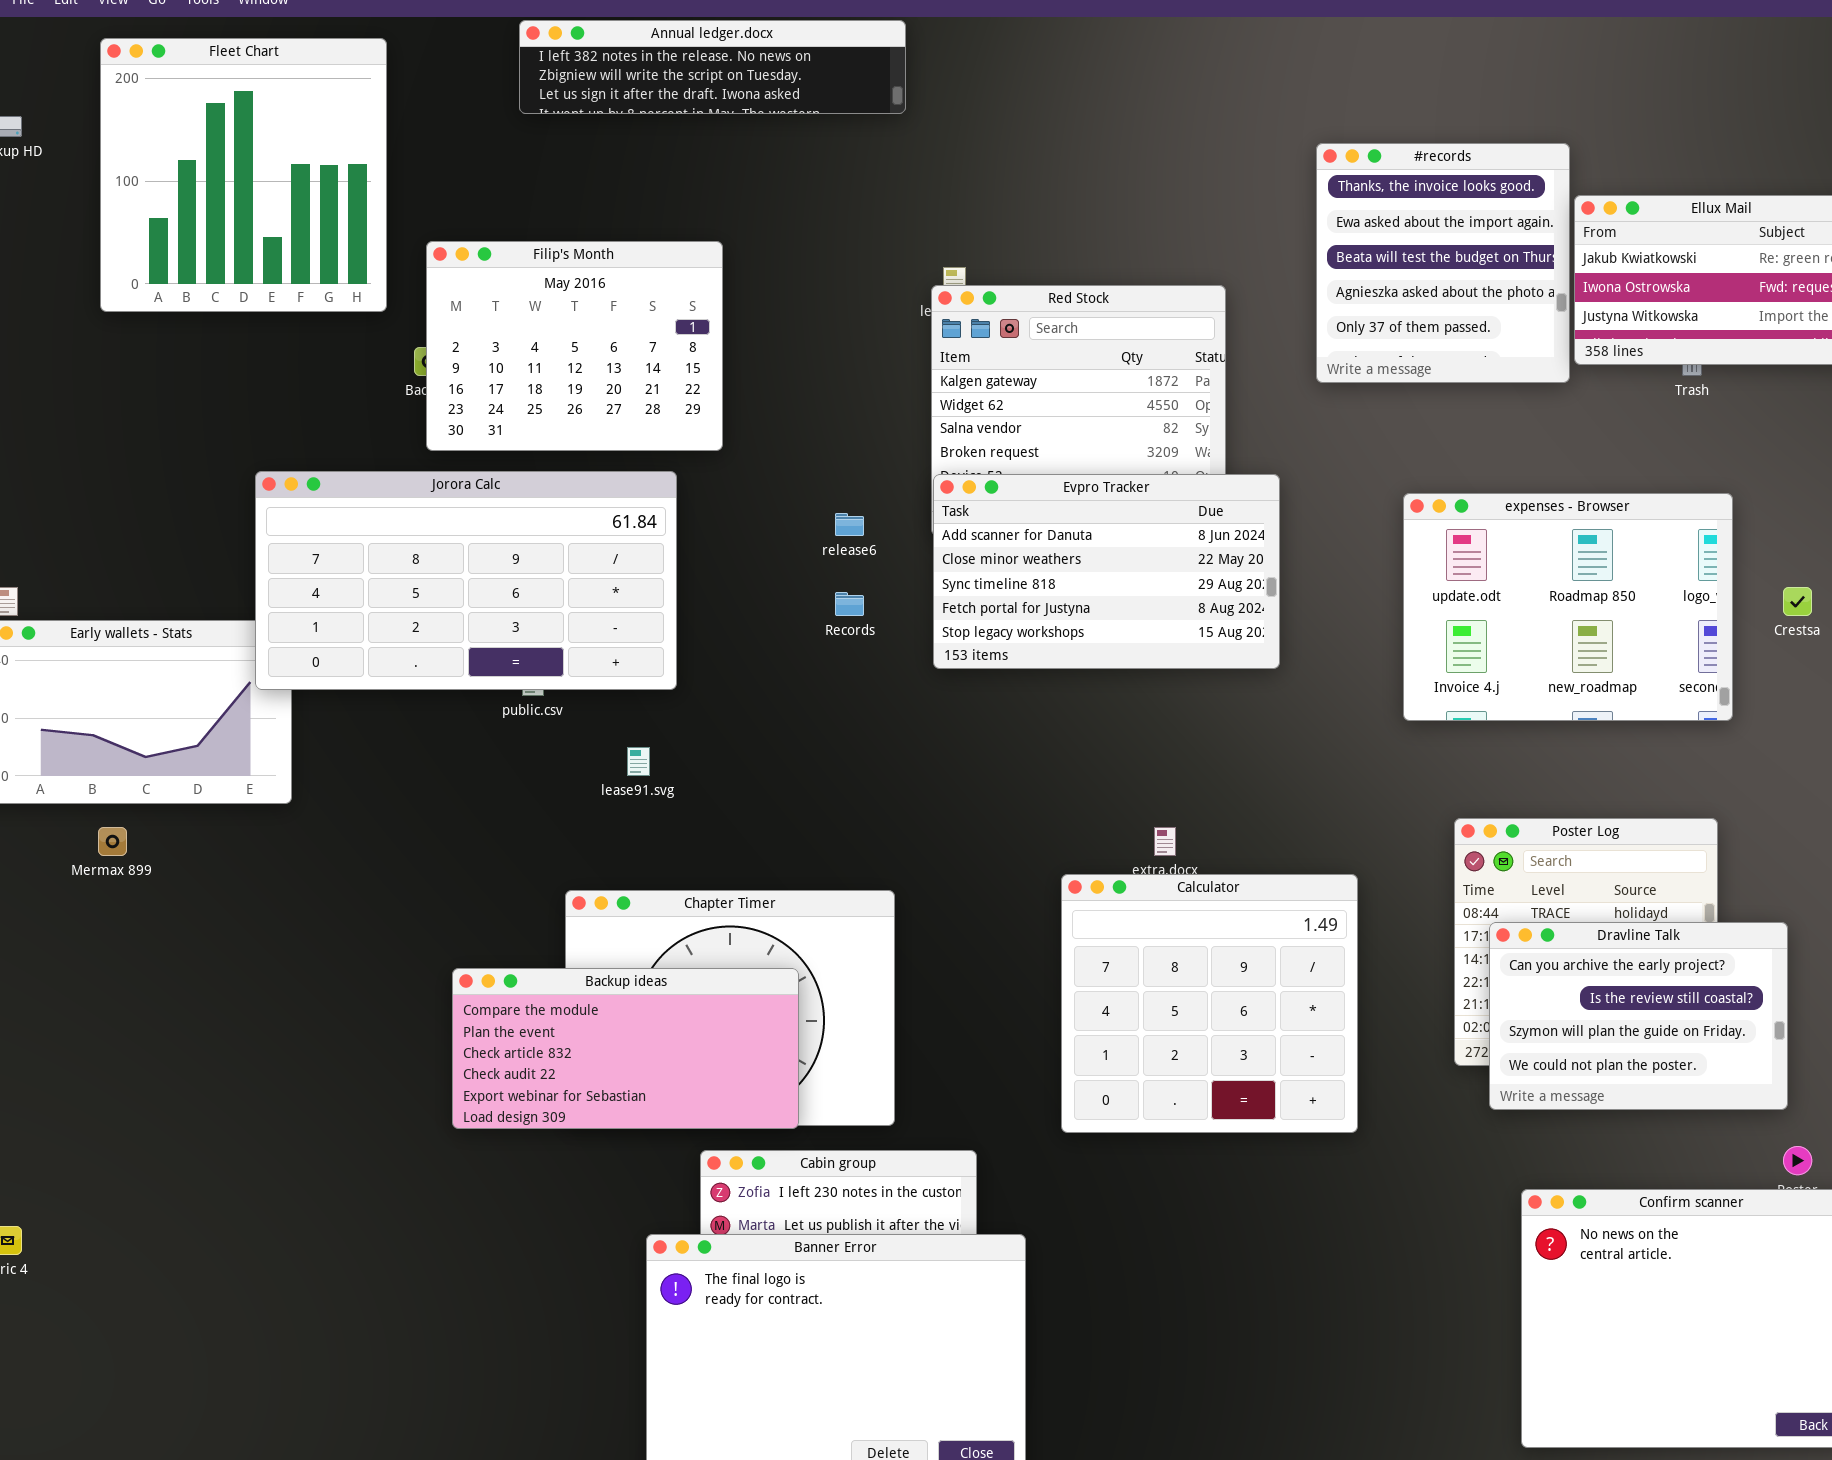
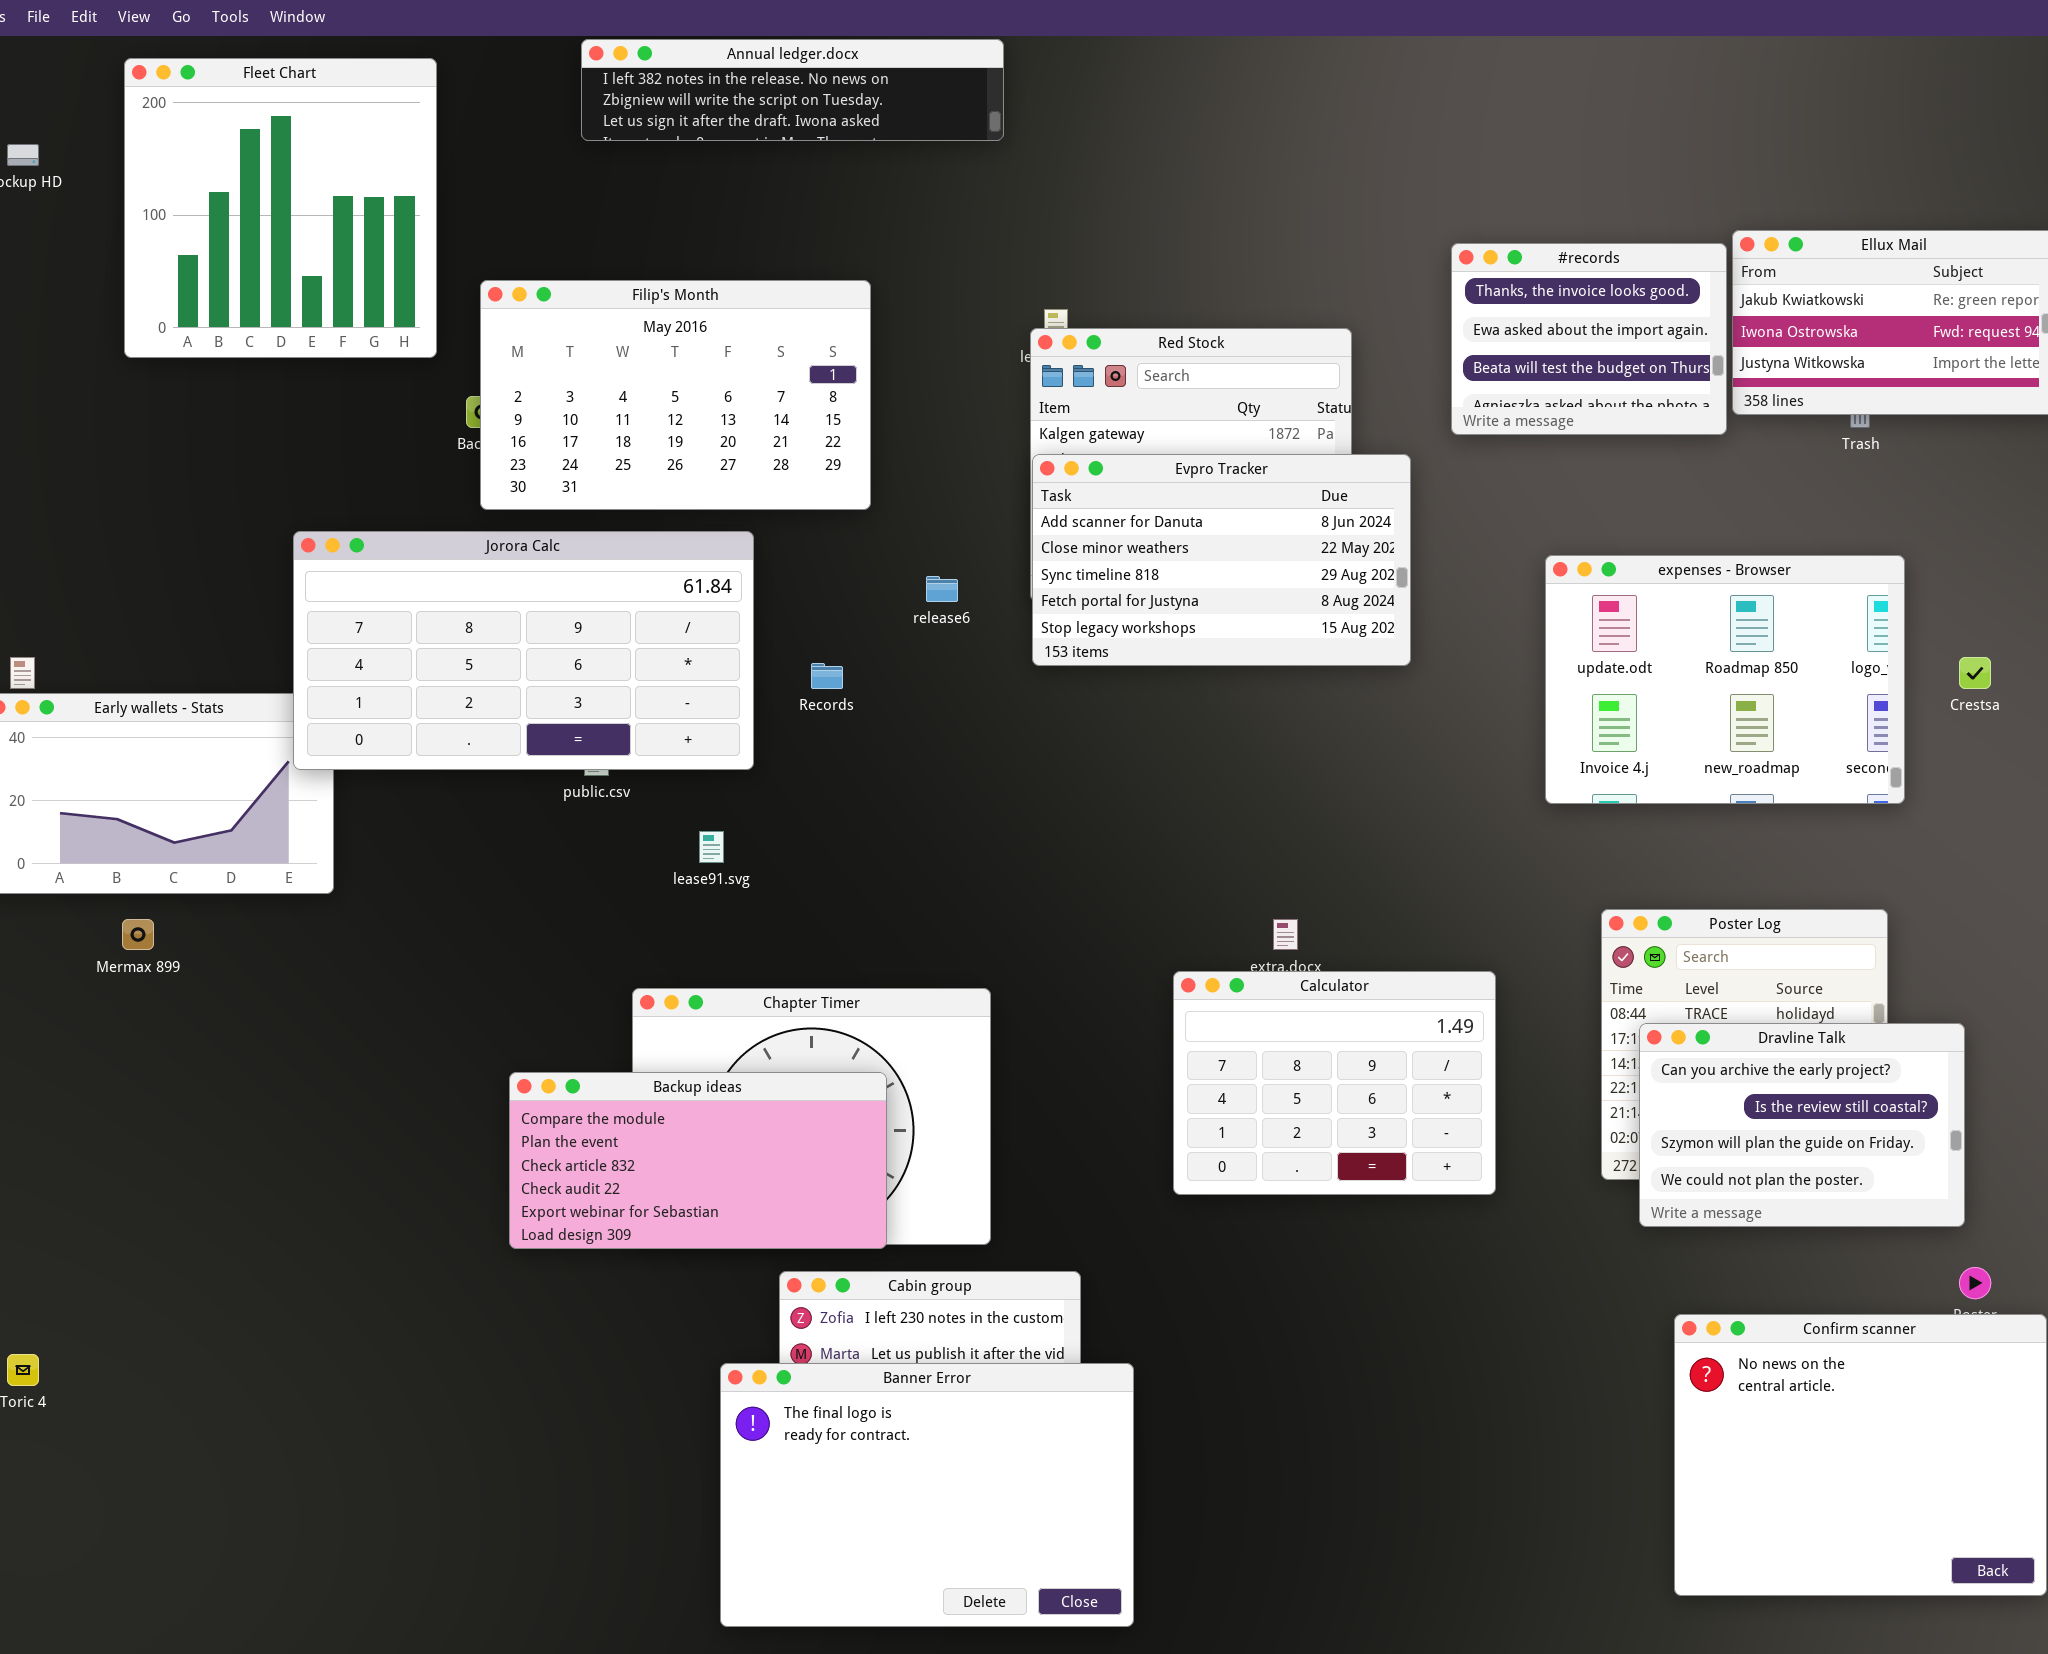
#records: [1316,143,1570,383] -> [1451,243,1727,435], resized
Filip's Month: [426,241,723,451] -> [480,280,871,510], resized
Evpro Tracker: [933,474,1280,669] -> [1032,454,1411,666], moved
Records: [835,592,864,616] -> [811,663,843,689], moved
Calculator: [1061,874,1358,1133] -> [1173,971,1496,1195], resized

